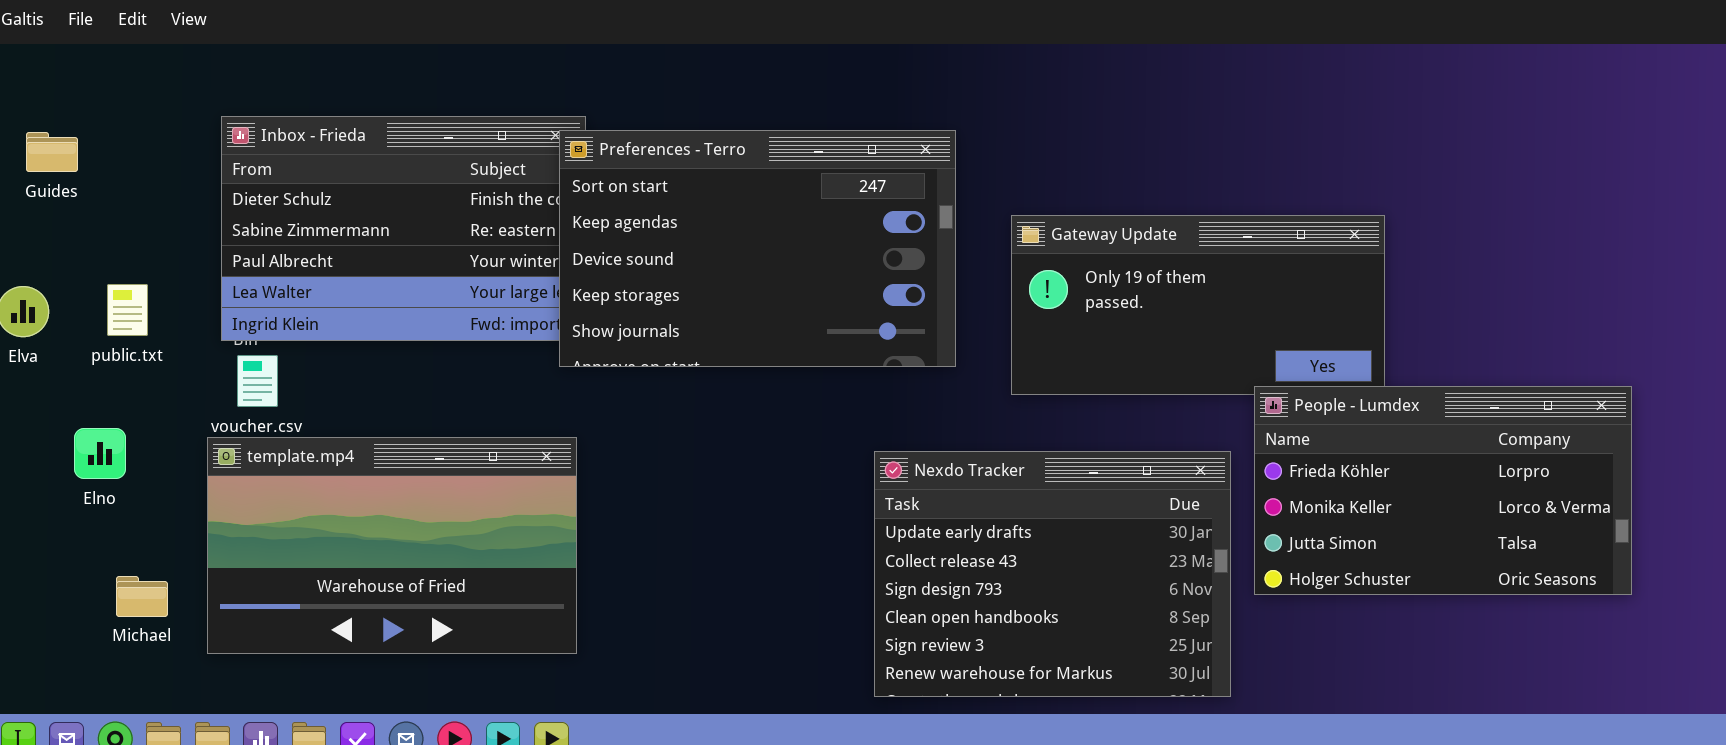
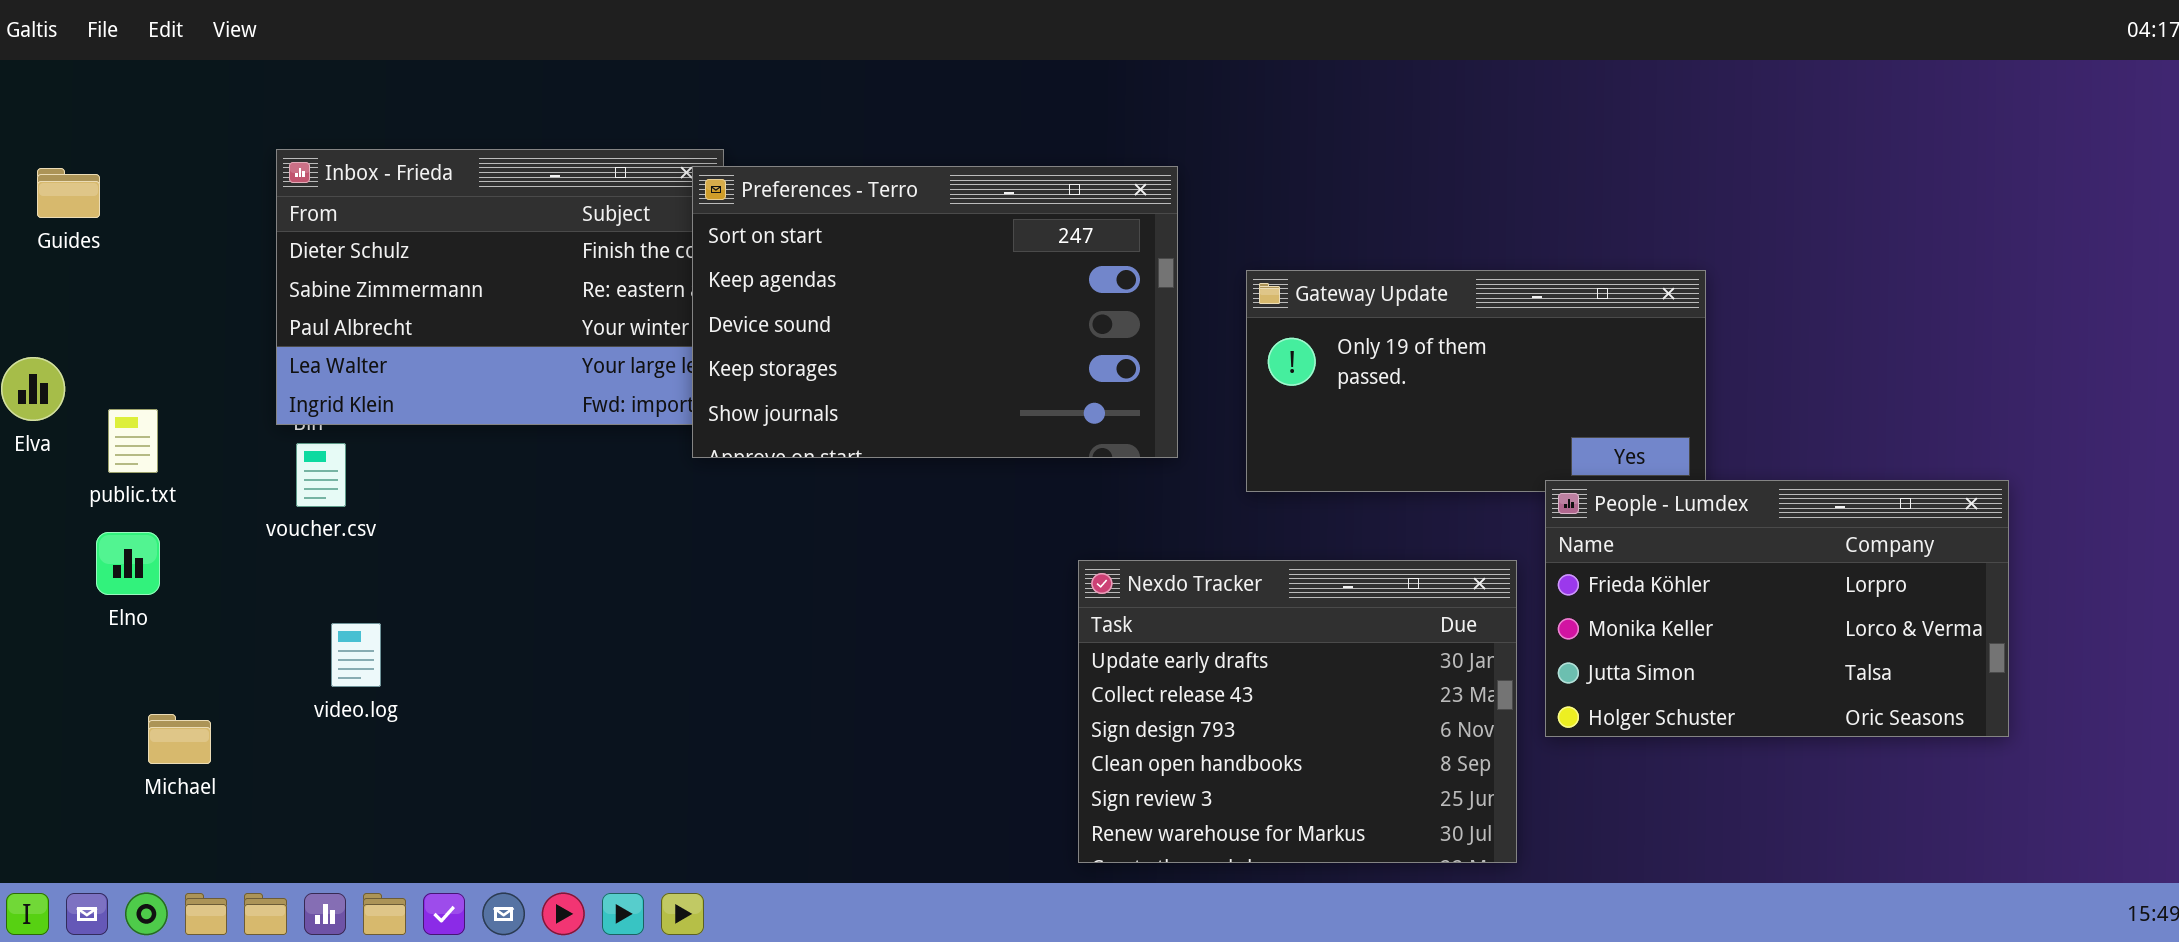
public.txt: [107,284,148,336] -> [108,409,158,473], moved
template.mp4: [207,437,577,654] -> none, closed

